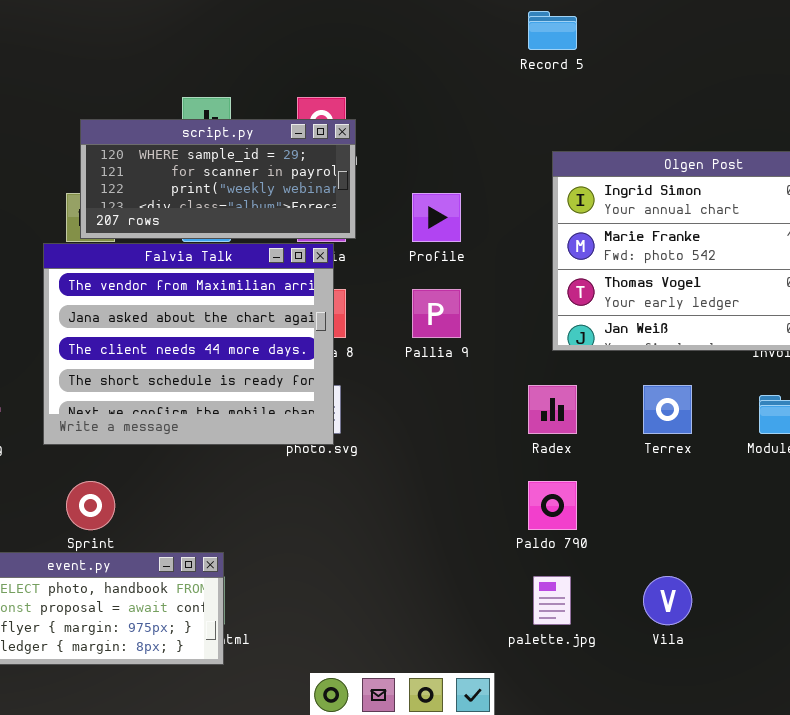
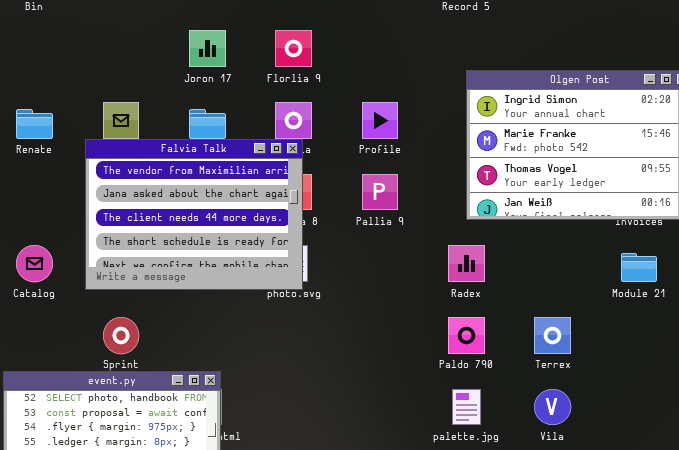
script.py: [80,119,356,239] -> none, closed
Terrex: [643,385,692,434] -> [534,317,571,354], moved

